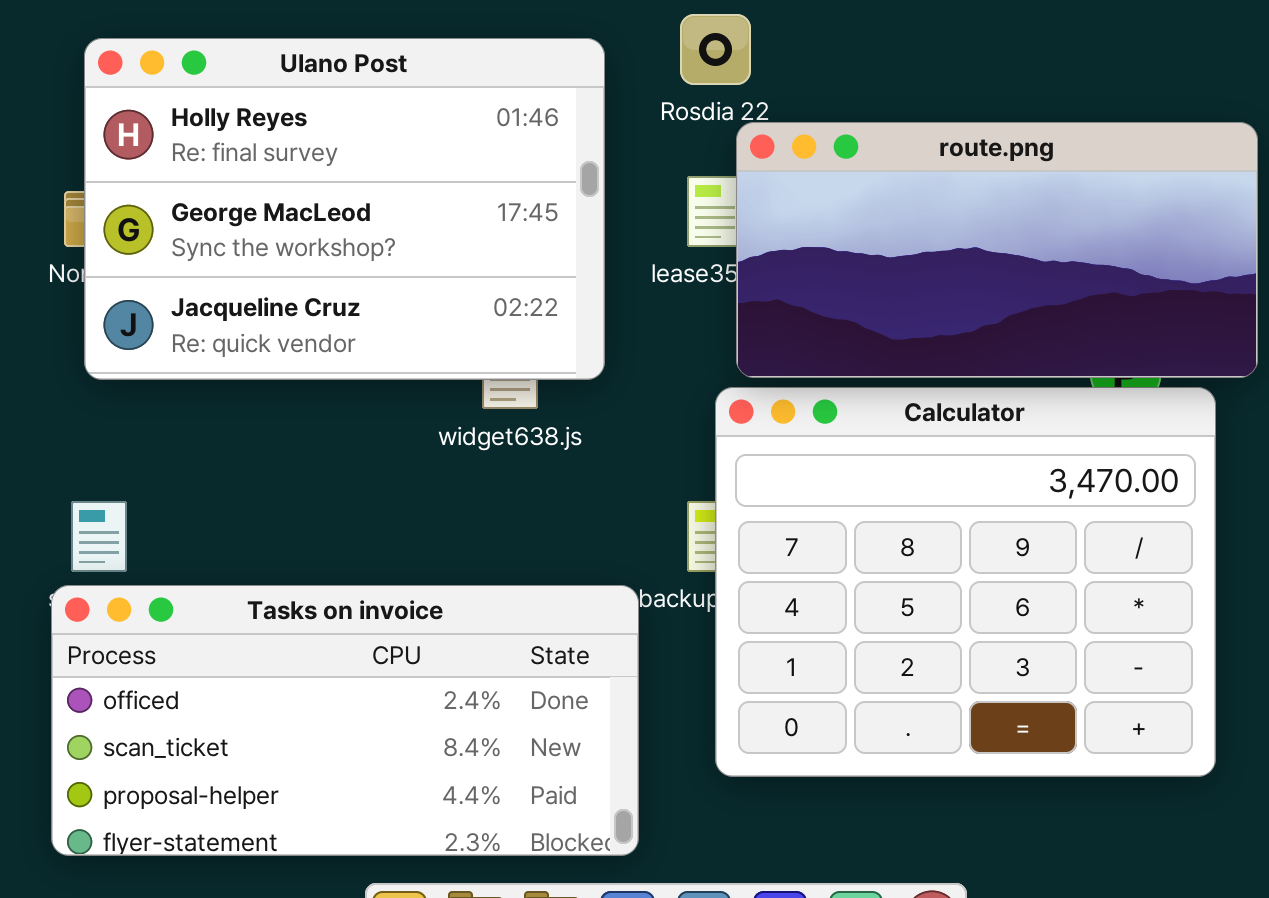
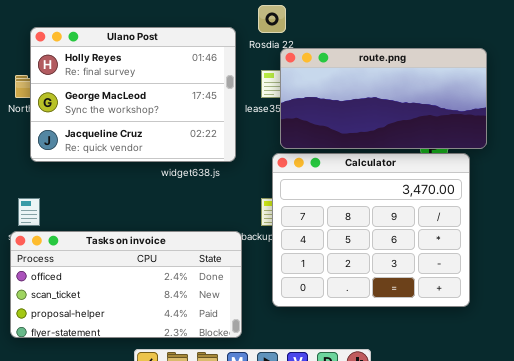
Ulano Post: [84,38,605,380] -> [30,27,236,162], moved

